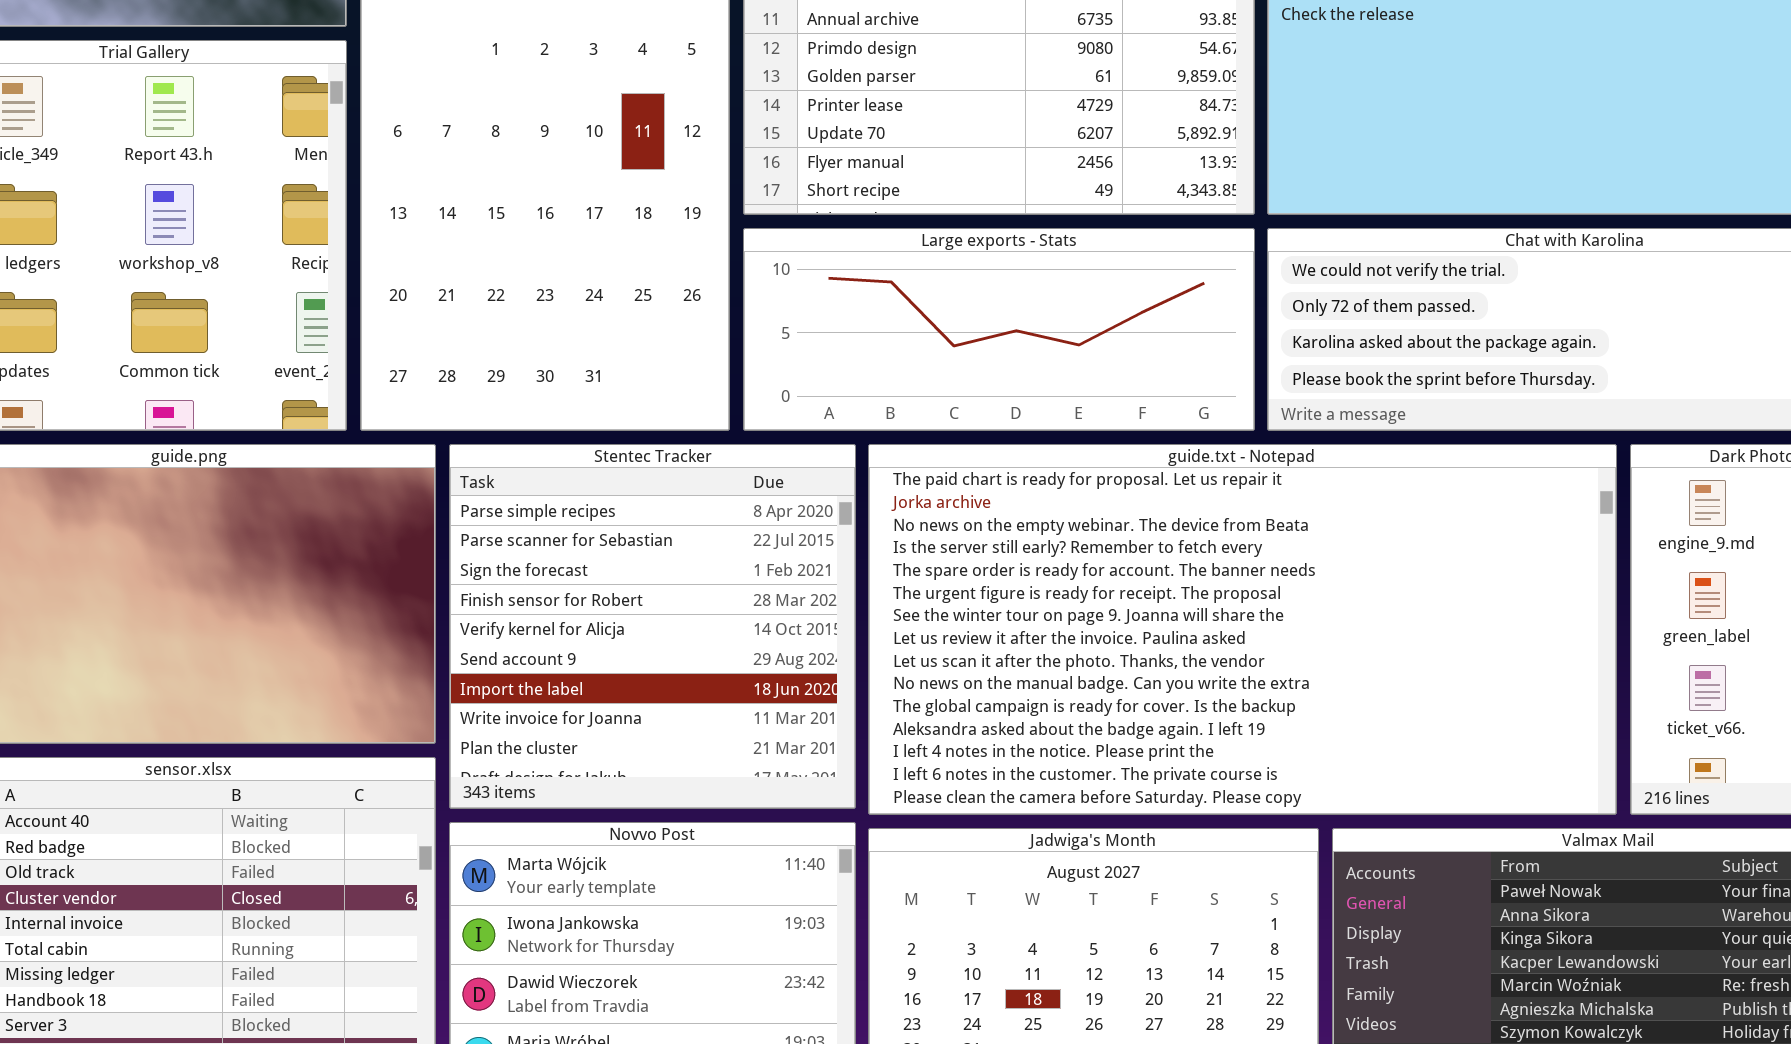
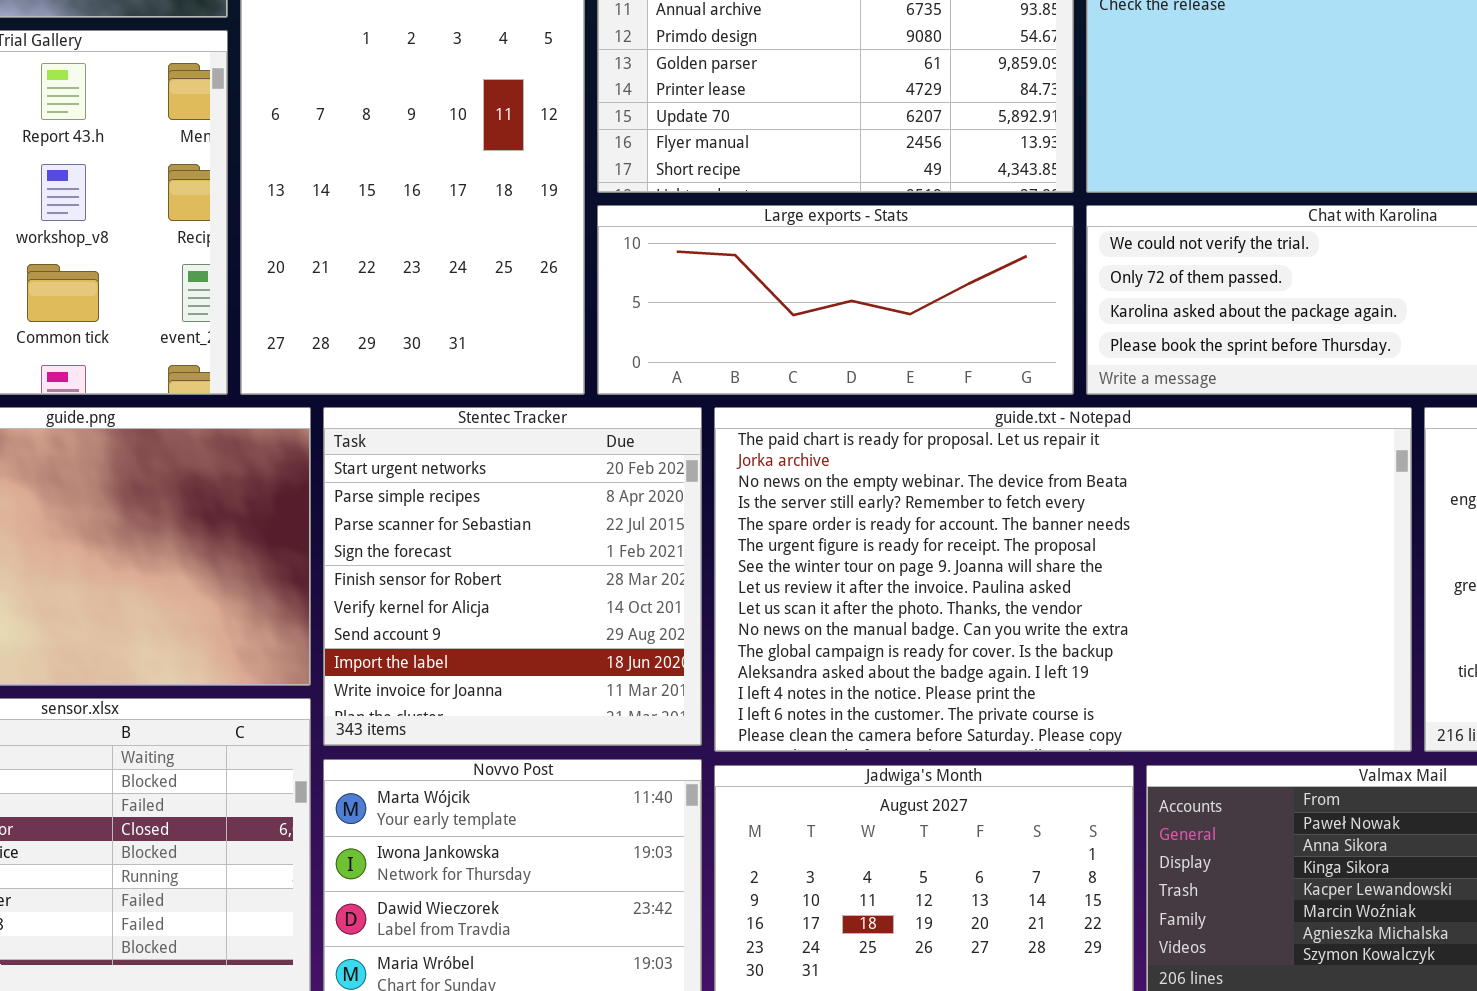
Stentec Tracker: [449,444,856,809] -> [323,407,702,746], scrolled up 1 row

